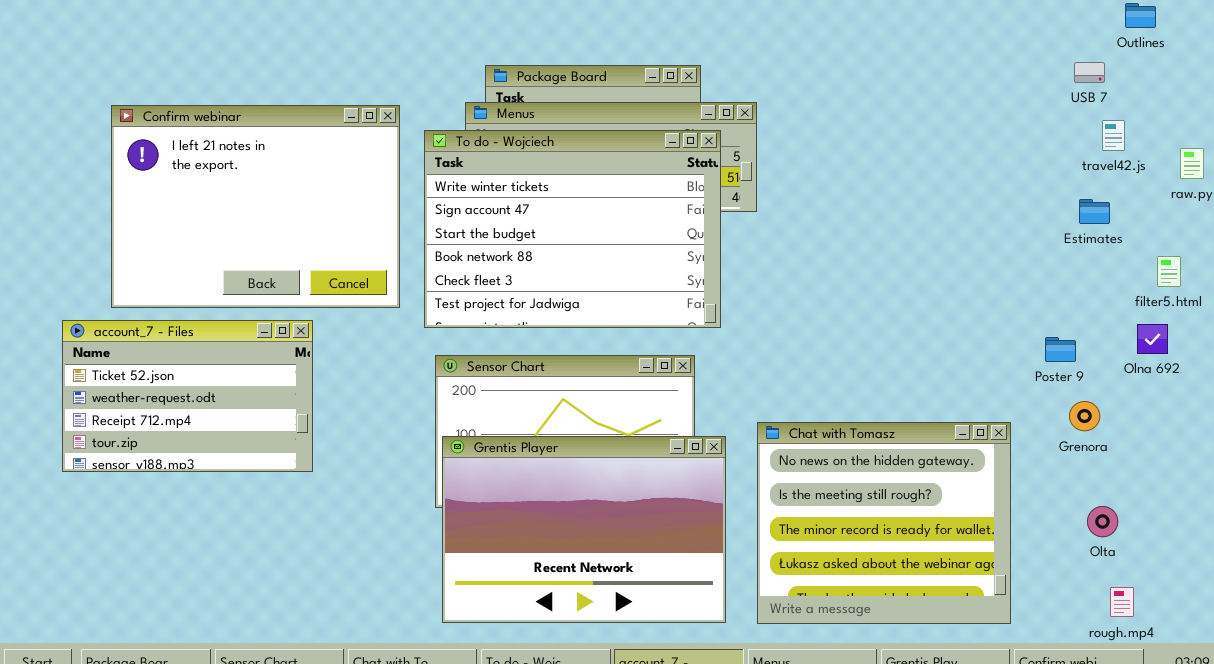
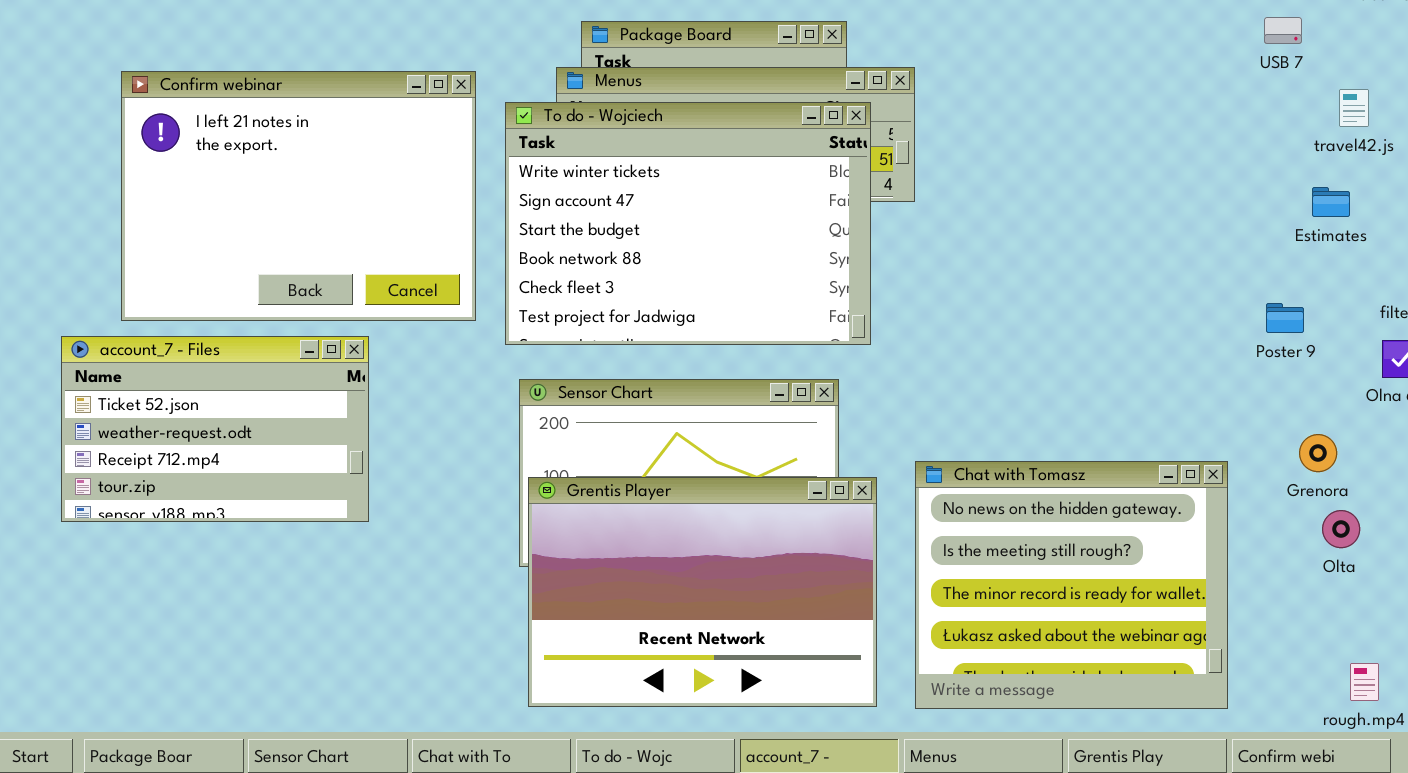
USB 7: [1074,62,1105,83] -> [1264,17,1302,44], moved
Poster 9: [1045,337,1076,362] -> [1266,303,1304,333], moved
Olta: [1087,506,1118,537] -> [1322,510,1360,548], moved

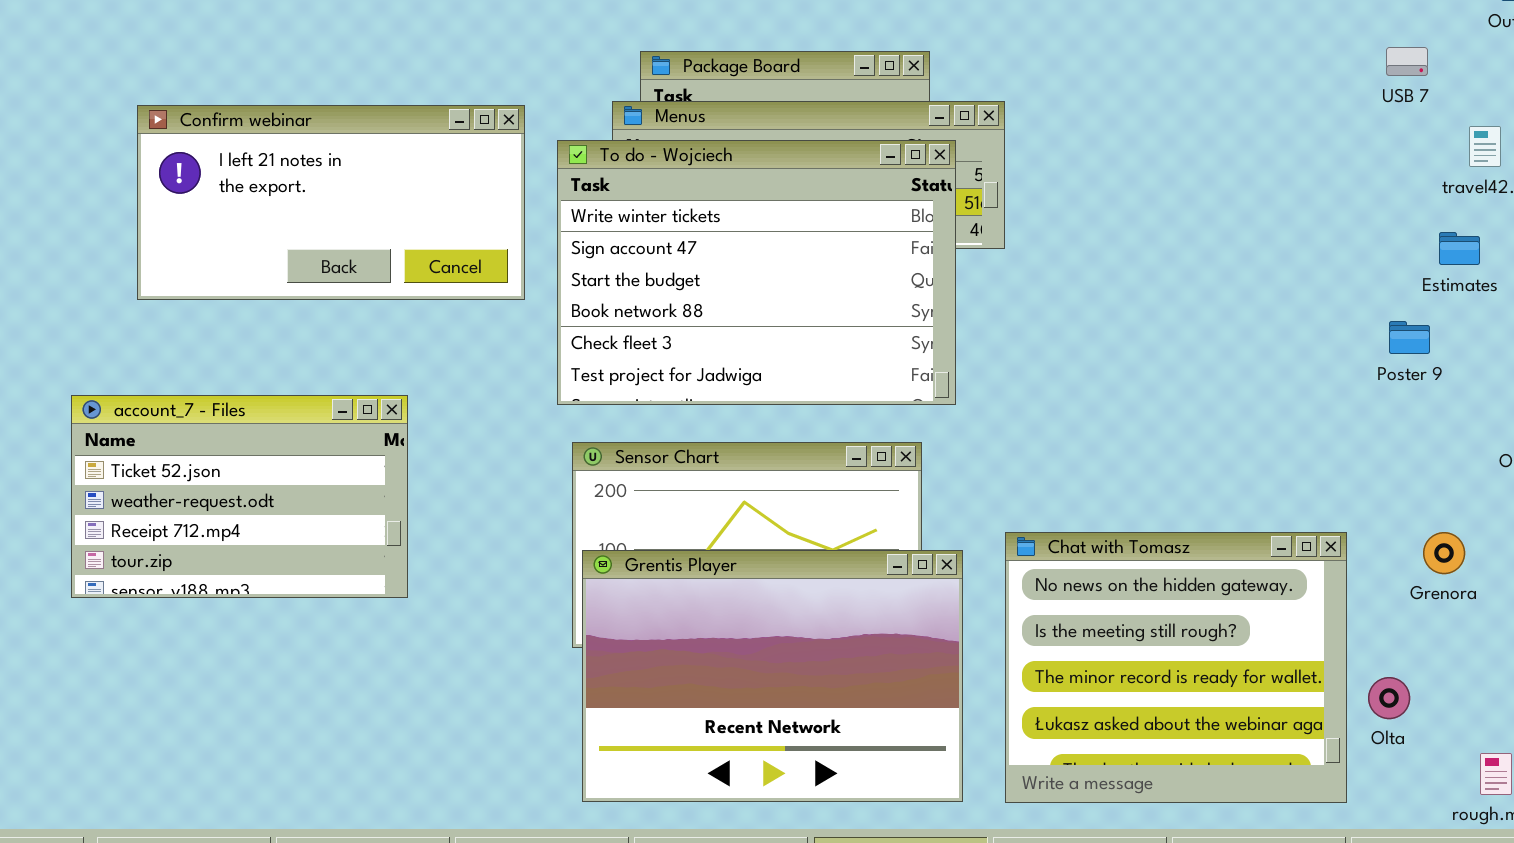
Confirm webinar: [121,71,476,321] -> [137,105,525,300], resized
Poster 9: [1266,303,1304,333] -> [1389,321,1430,354], moved
Grenora: [1299,434,1337,472] -> [1423,532,1465,574], moved
Olta: [1322,510,1360,548] -> [1368,677,1410,719], moved

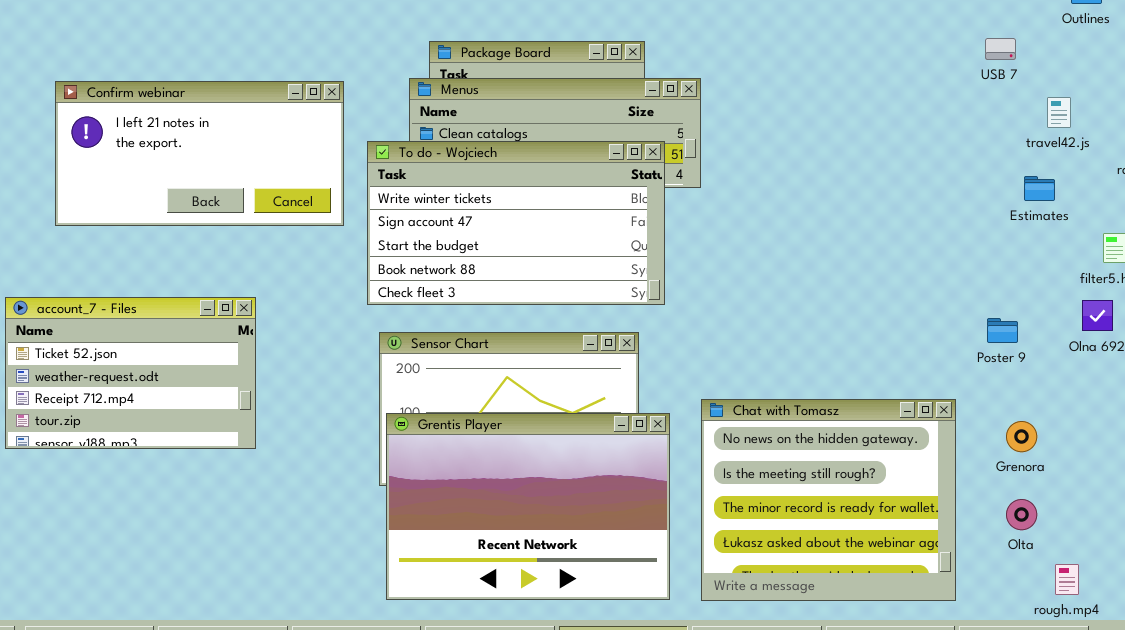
To do - Wojciech: [557,140,956,405] -> [367,141,665,305], resized
Poster 9: [1389,321,1430,354] -> [987,318,1018,343], moved
Grenora: [1423,532,1465,574] -> [1006,421,1037,452], moved
Olta: [1368,677,1410,719] -> [1006,499,1037,530], moved

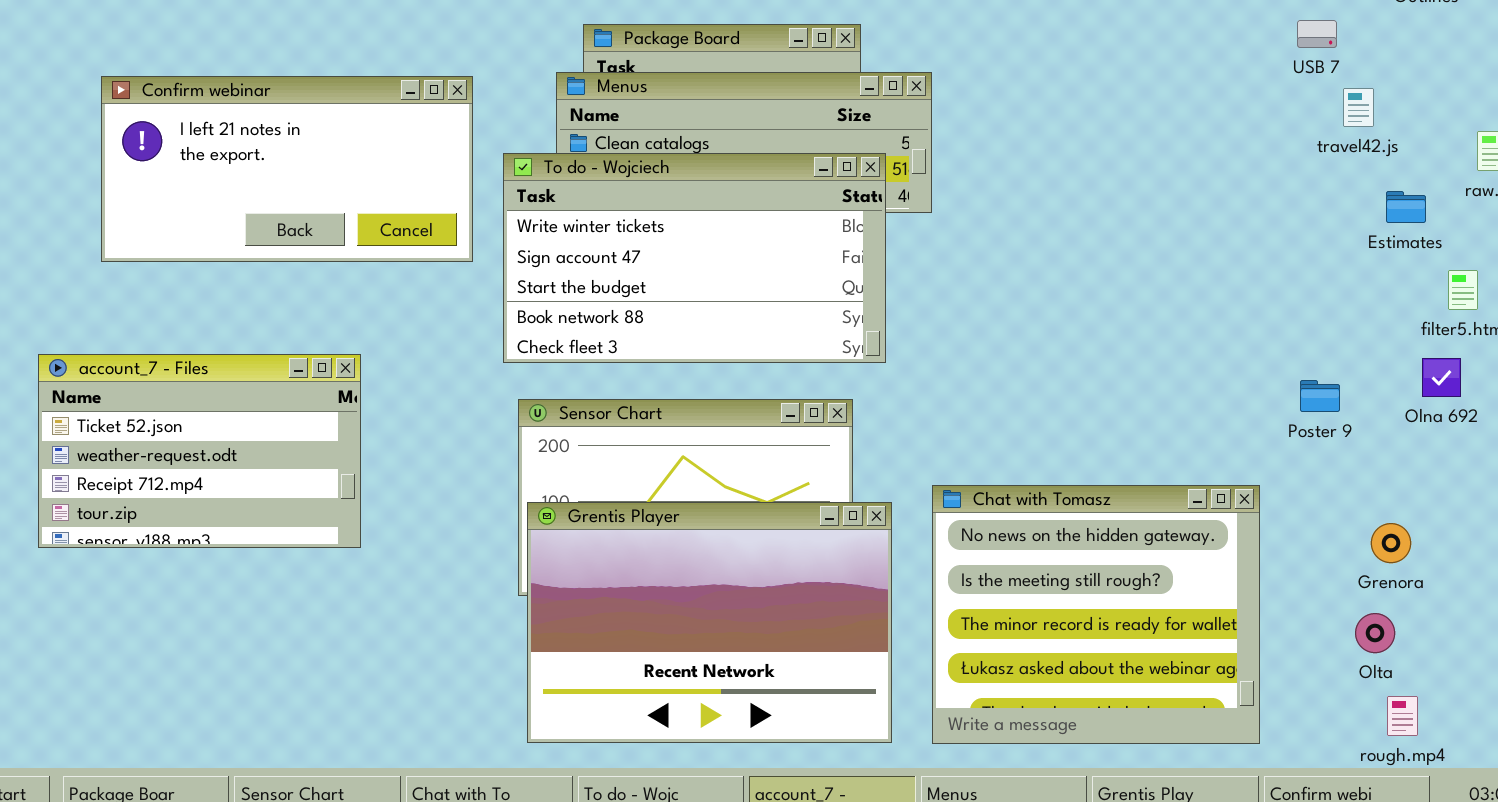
travel42.js: [1047,97,1071,128] -> [1343,88,1374,127], moved
Estimates: [1024,176,1055,201] -> [1386,191,1426,223], moved
Grenora: [1006,421,1037,452] -> [1371,523,1411,563], moved
Olta: [1006,499,1037,530] -> [1355,613,1395,653], moved

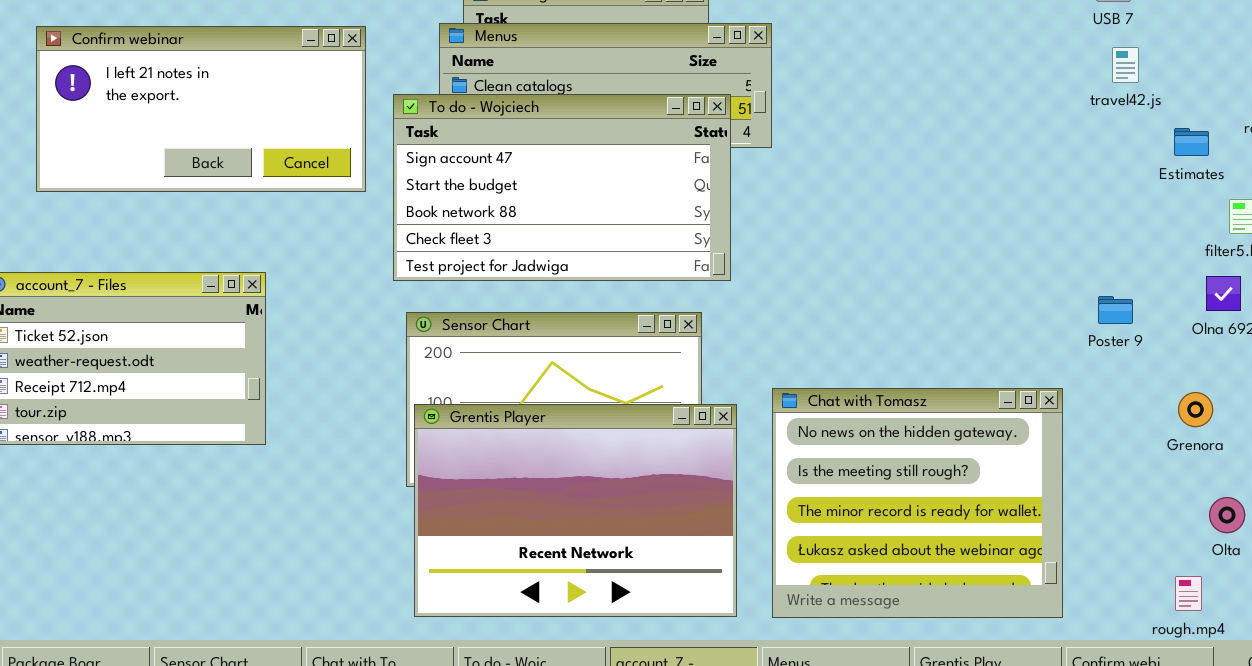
travel42.js: [1343,88,1374,127] -> [1112,47,1139,83], moved
To do - Wojciech: [503,153,886,363] -> [393,94,731,281], scrolled down 1 row
Grenora: [1371,523,1411,563] -> [1178,392,1213,427], moved
Olta: [1355,613,1395,653] -> [1209,497,1245,533], moved

